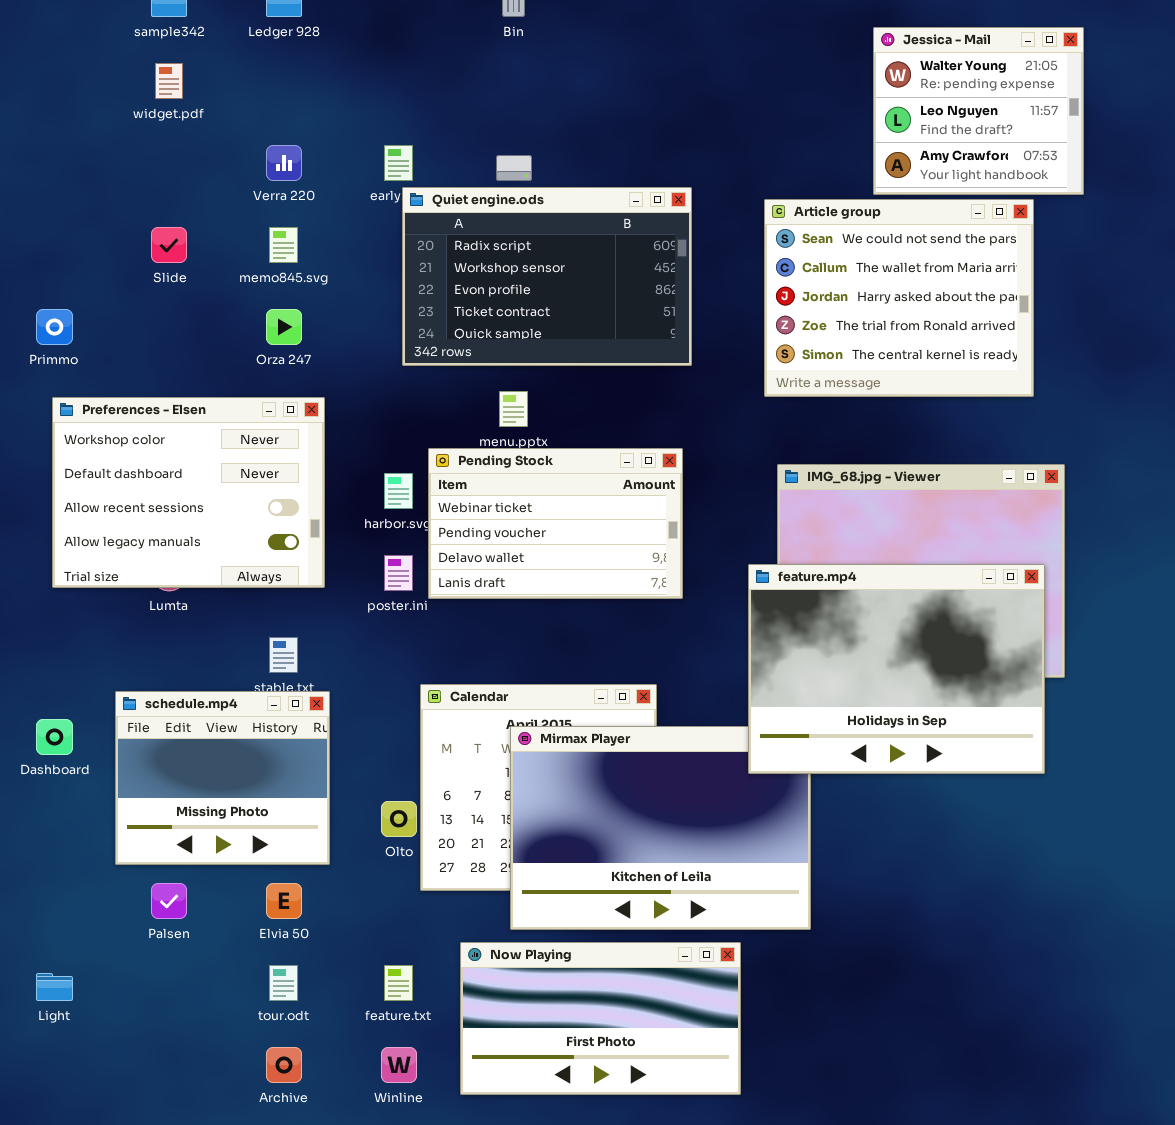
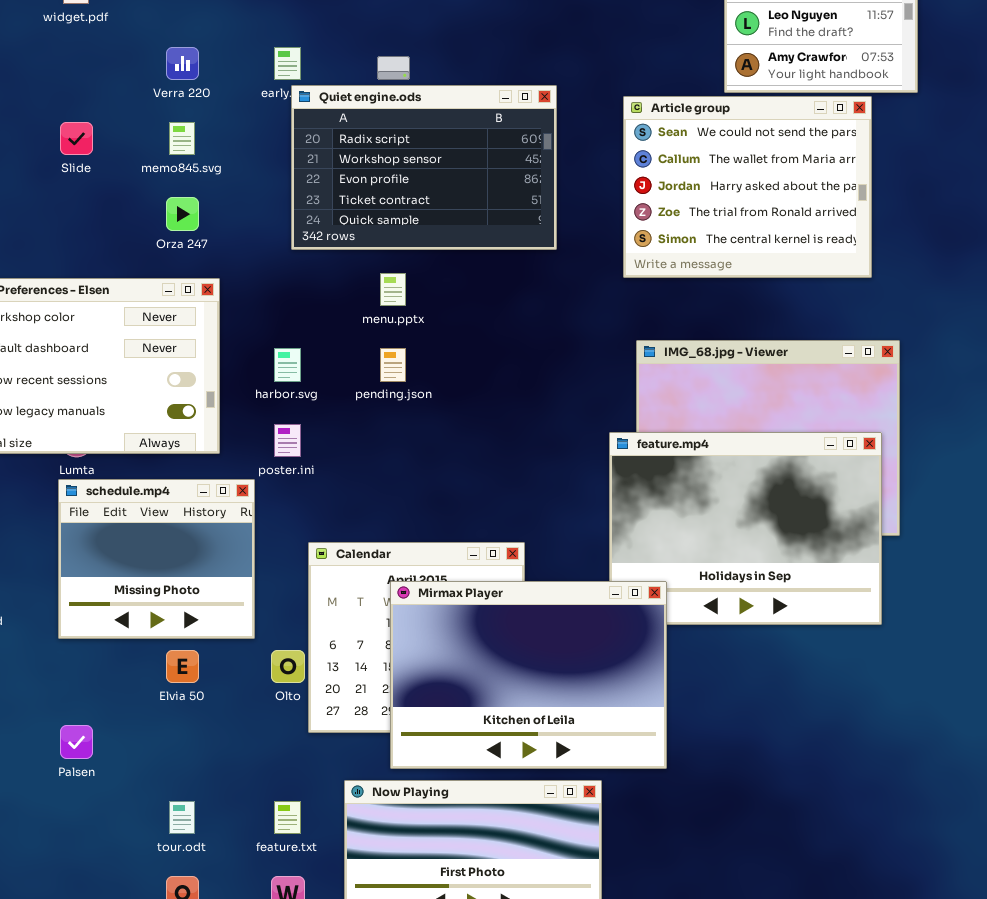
Pending Stock: [428,448,683,599] -> none, closed
schedule.mp4: [115,691,330,865] -> [58,479,255,639], moved
Mirmax Player: [510,726,811,930] -> [390,581,667,769], raised
Elvia 50: [266,883,302,919] -> [166,650,199,683], moved

